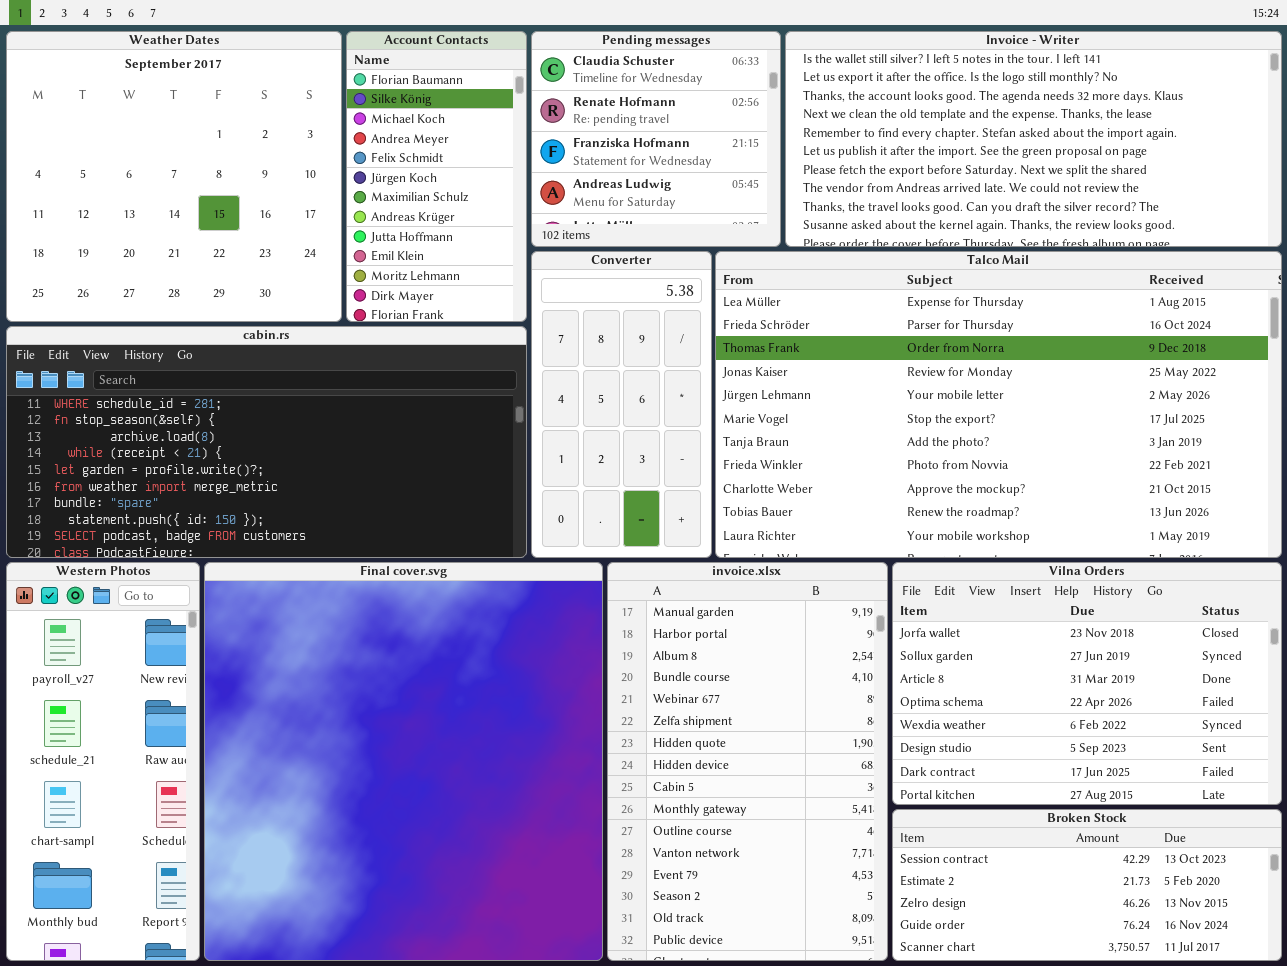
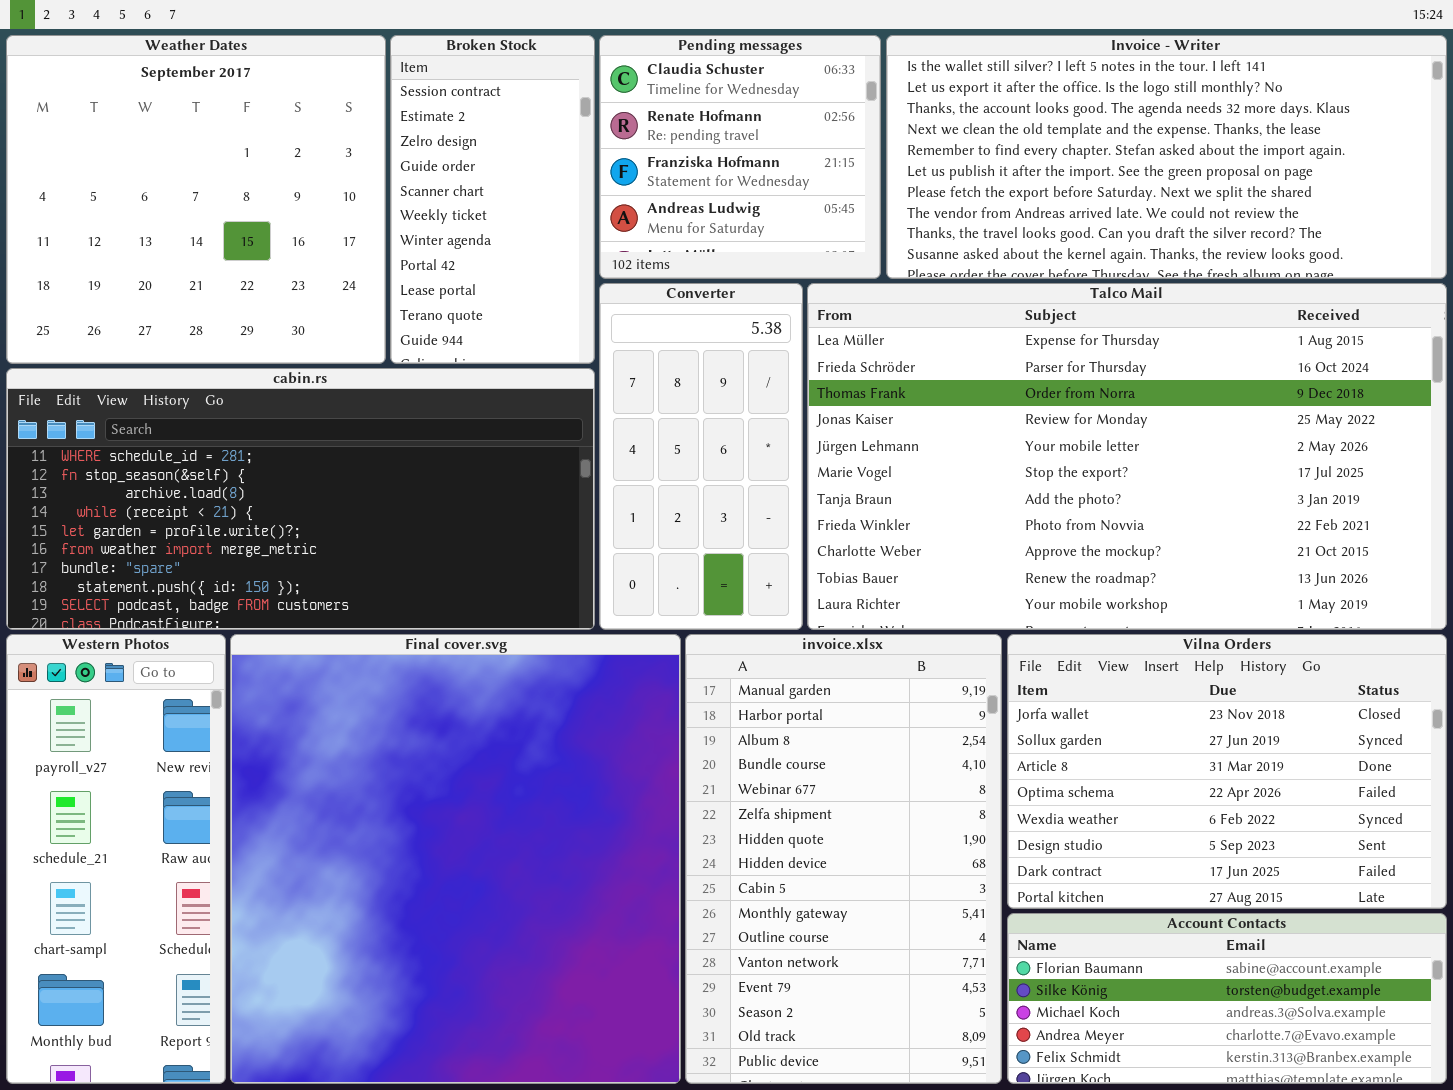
Account Contacts: [346,31,527,322] -> [1007,913,1447,1084], moved, resized
Broken Stock: [892,809,1282,961] -> [390,35,595,364], moved, resized

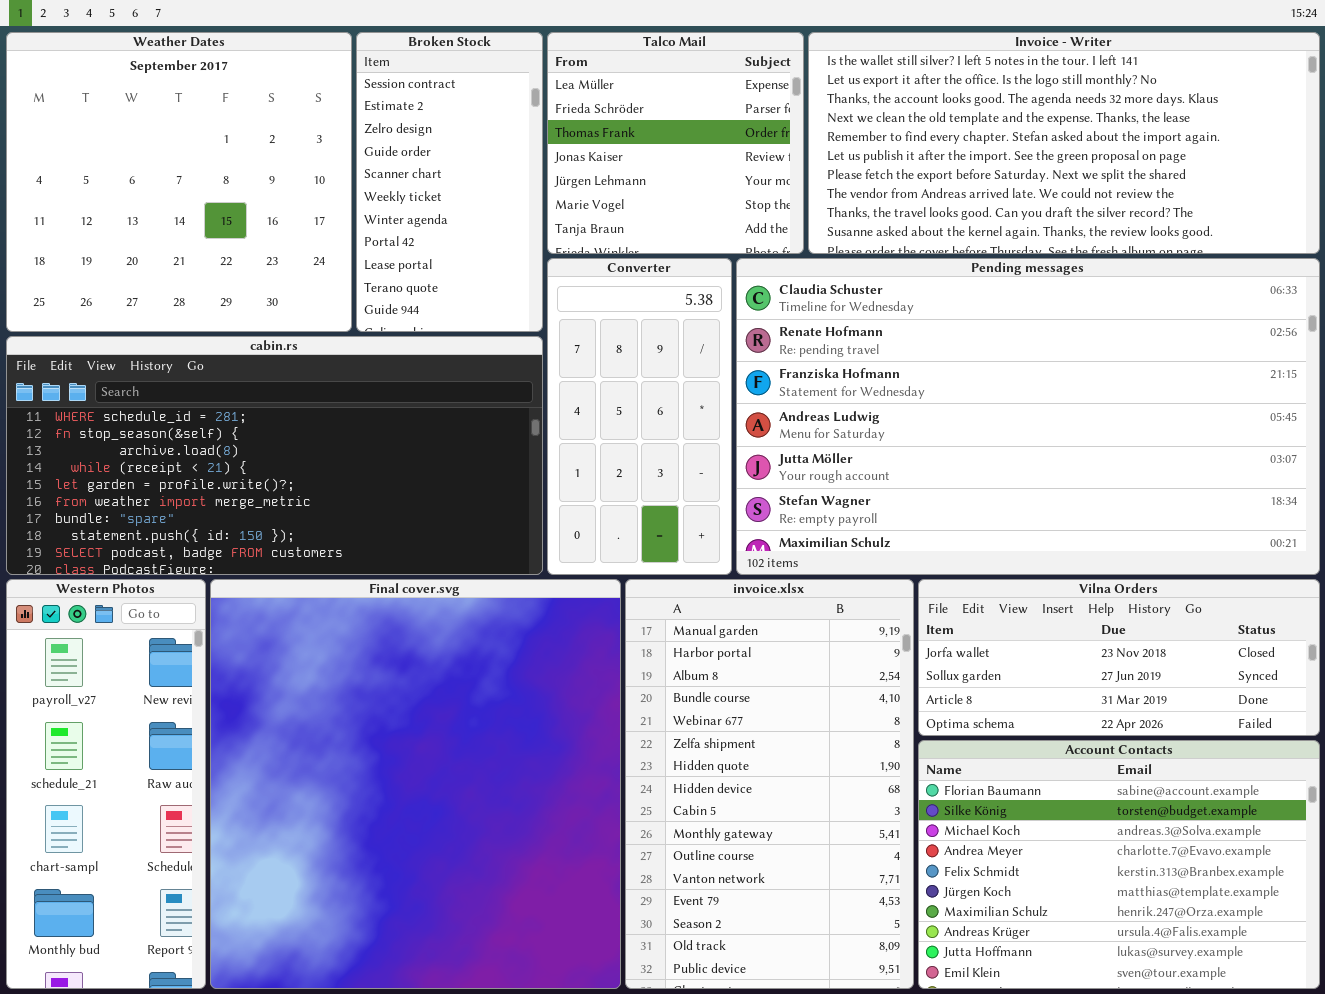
Pending messages: [599,35,881,279] -> [736,258,1320,575], moved, resized
Talco Mail: [807,283,1447,630] -> [547,32,804,254], moved, resized
Vilna Orders: [1007,634,1447,909] -> [918,579,1320,736], resized
Account Contacts: [1007,913,1447,1084] -> [918,740,1320,989], resized

